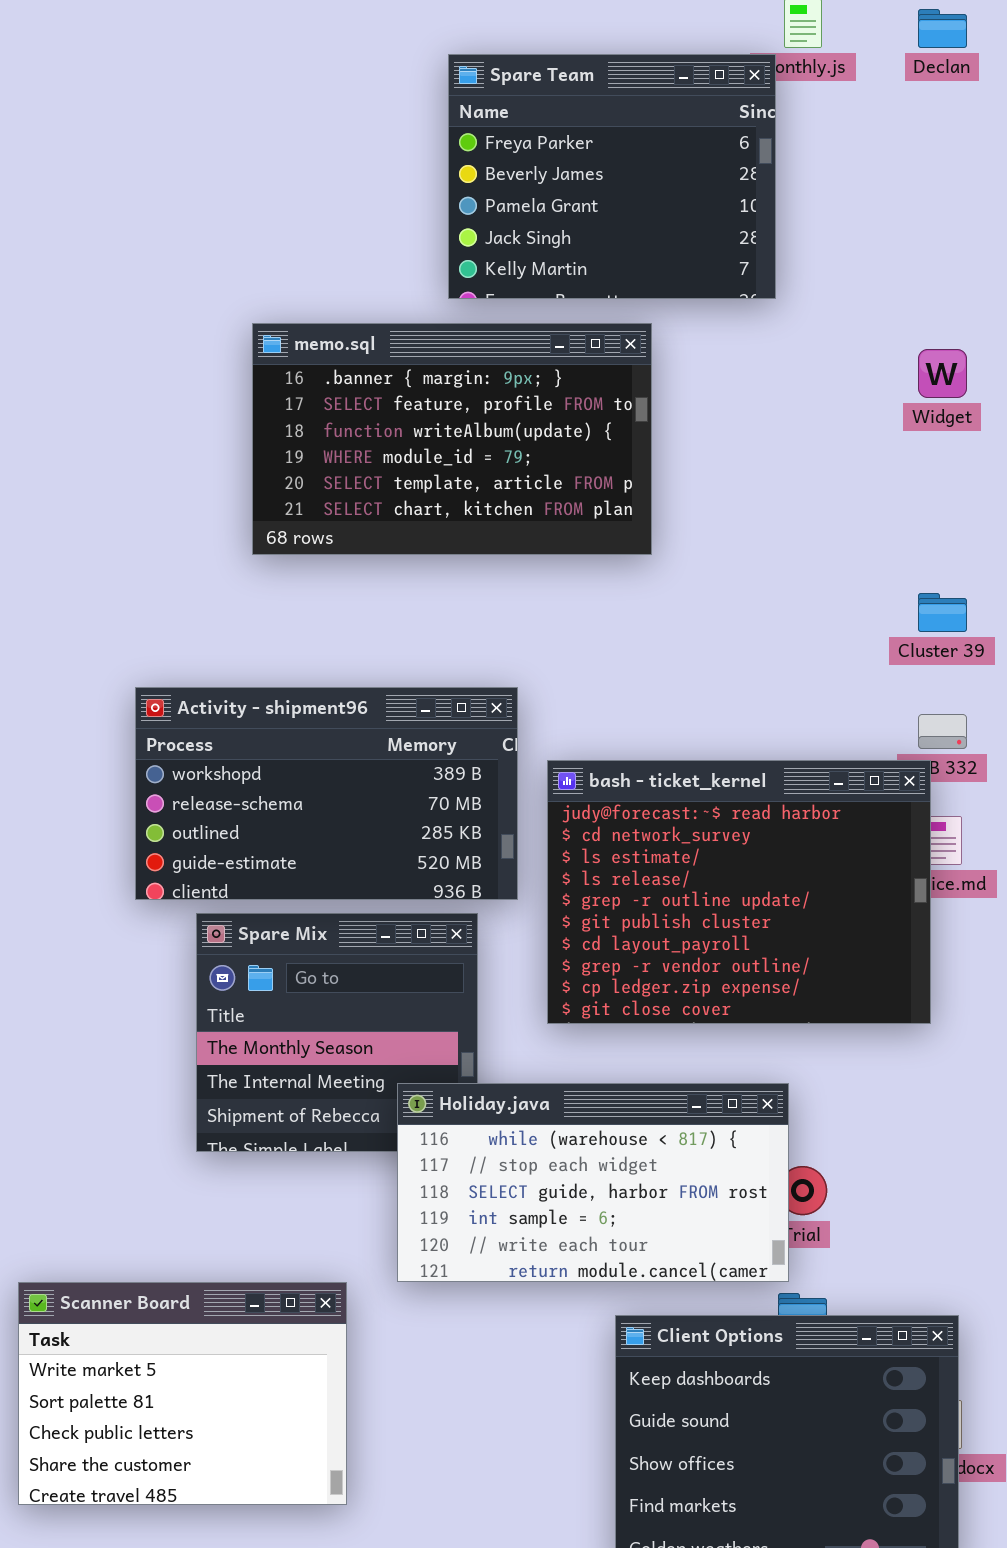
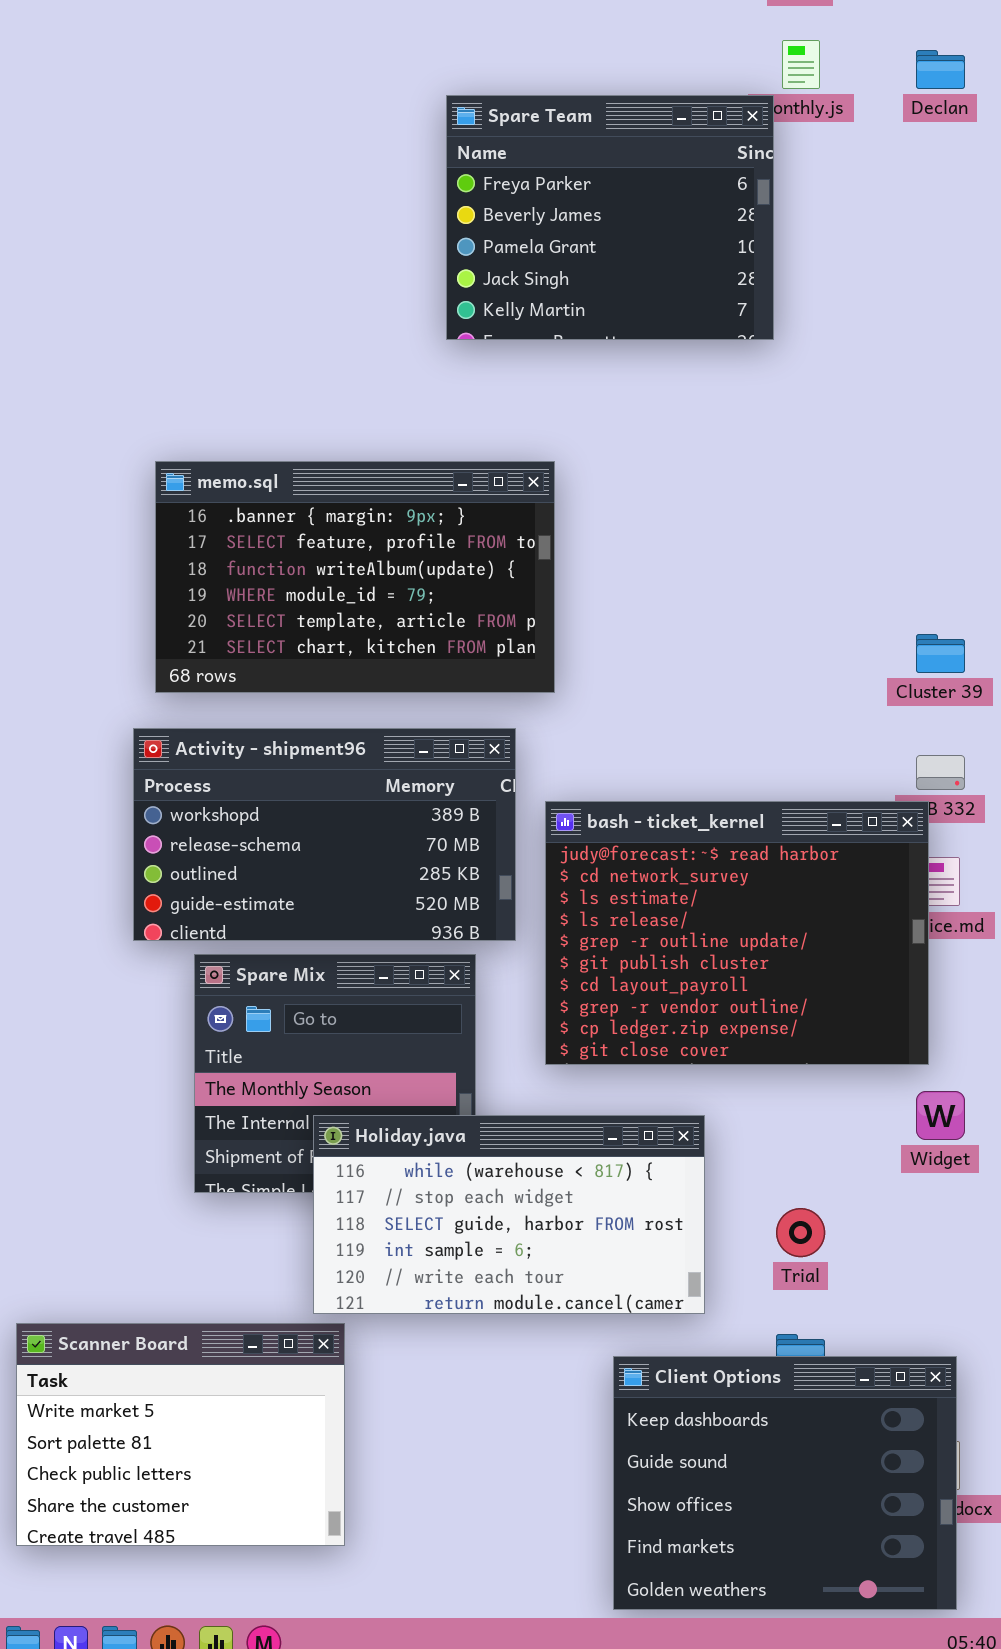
memo.sql: [252,323,652,555] -> [155,461,555,693], moved
Widget: [918,349,967,398] -> [916,1091,965,1140], moved
Holiday.java: [397,1083,789,1282] -> [313,1115,705,1314], moved

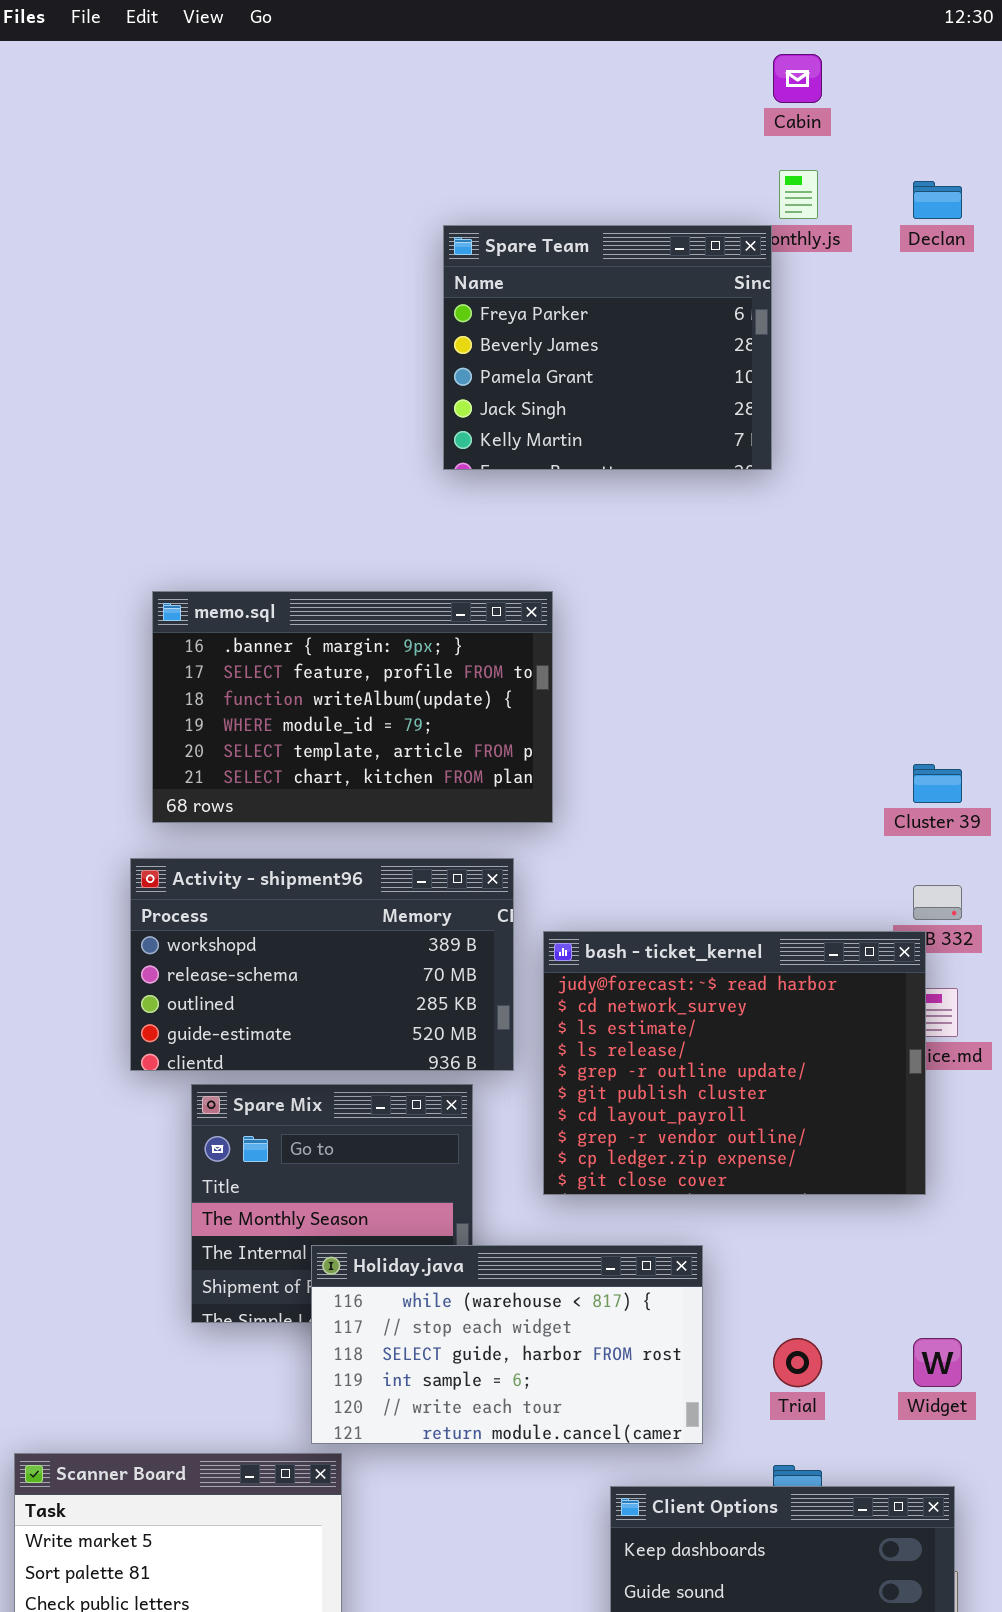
Widget: [916,1091,965,1140] -> [913,1338,962,1387], moved

